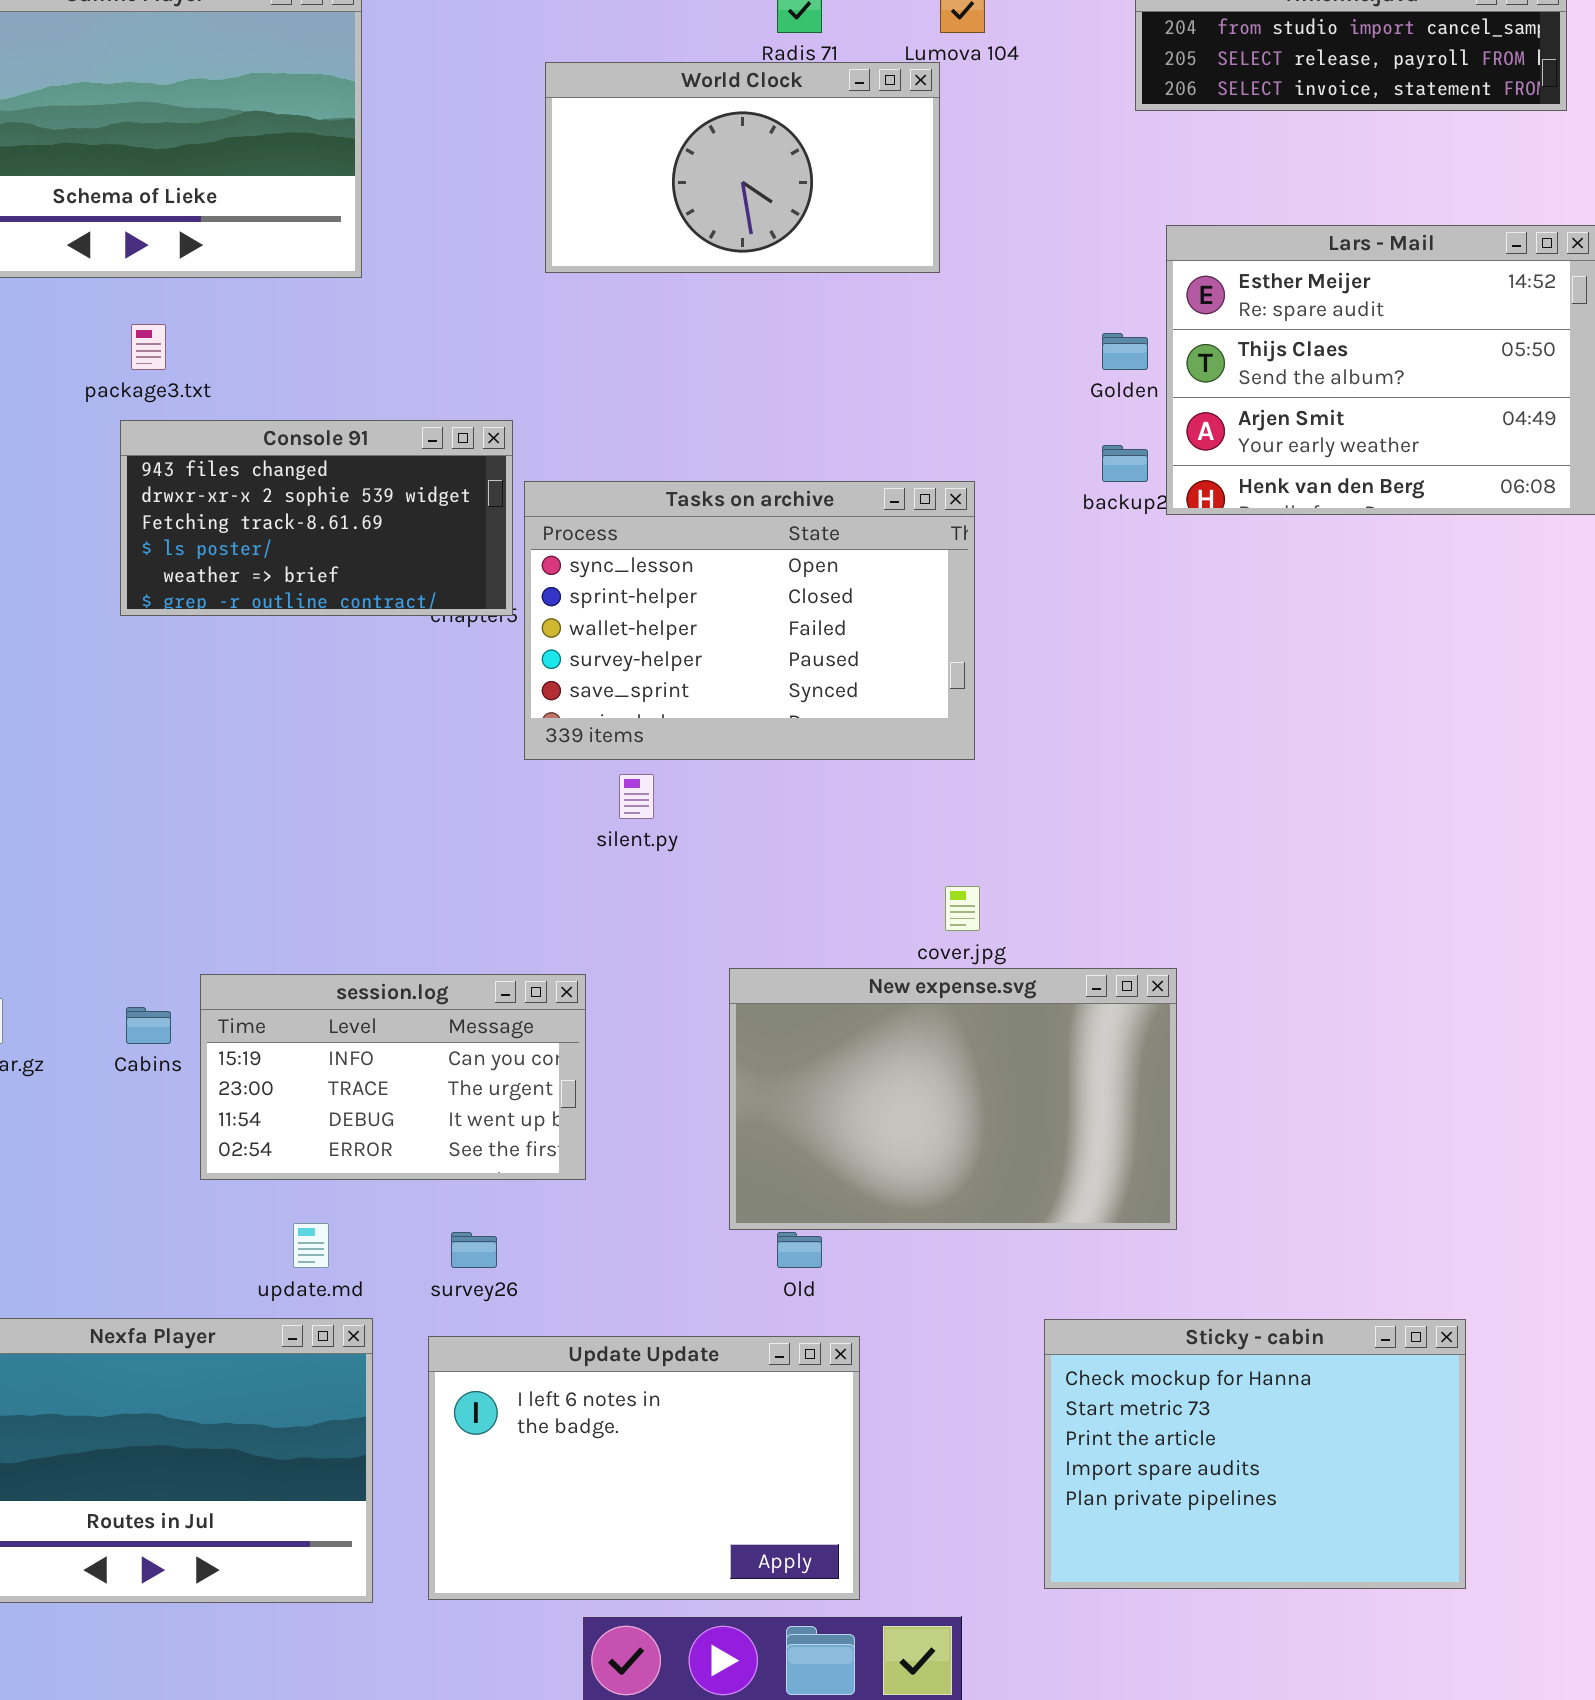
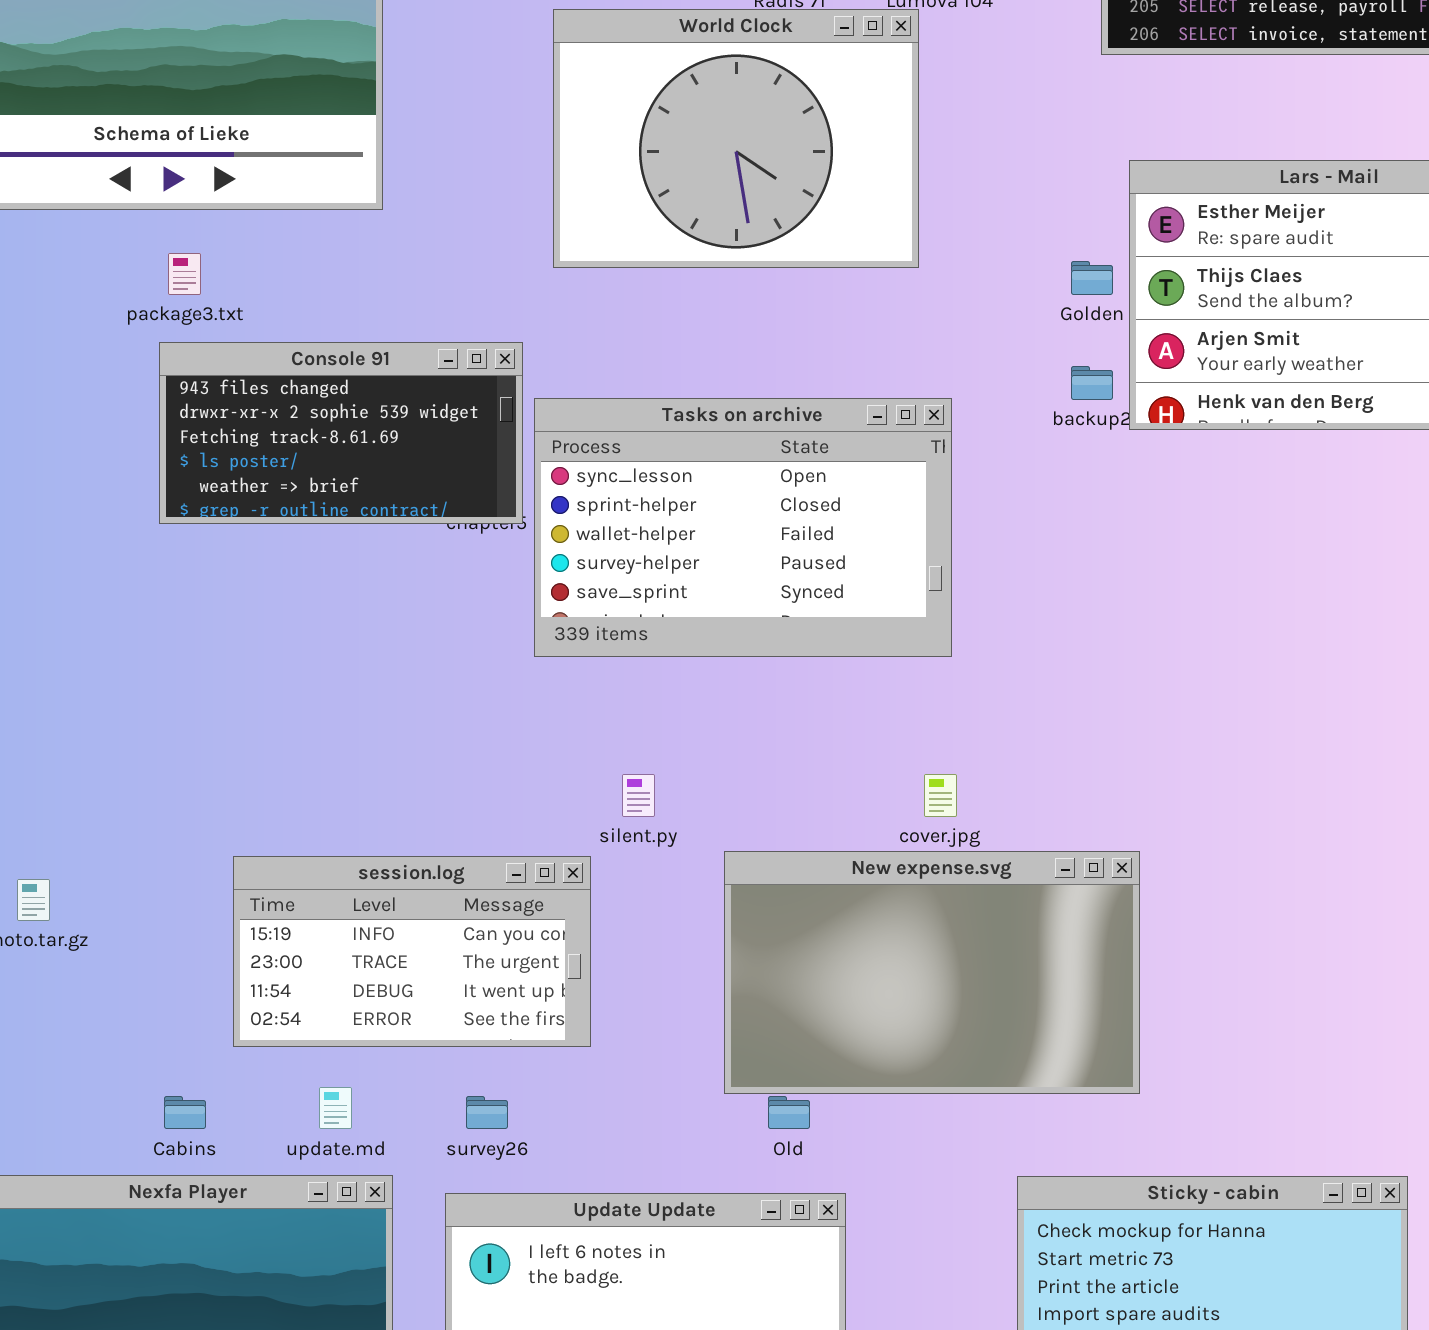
World Clock: [545,62,940,273] -> [553,9,919,268], resized
silent.py: [619,774,654,819] -> [622,774,655,817], moved
Cabins: [126,1007,171,1044] -> [164,1096,206,1129], moved

